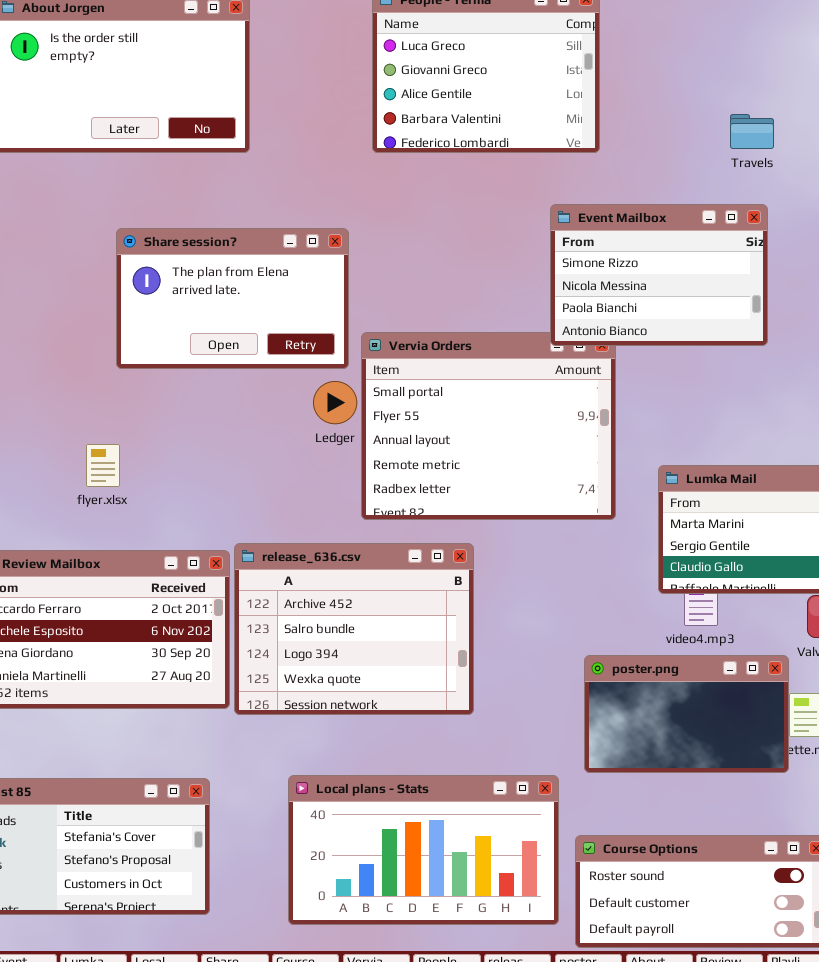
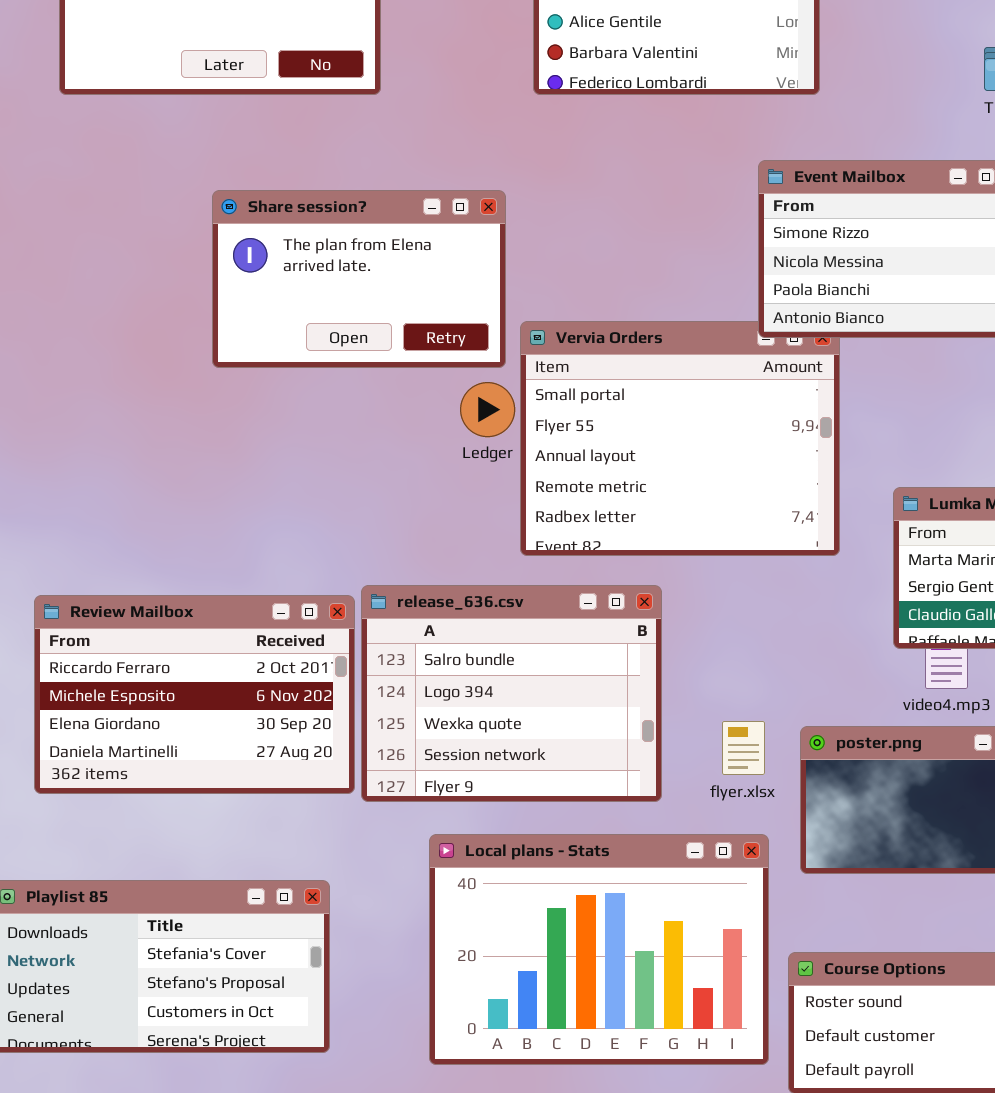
flyer.xlsx: [86,444,120,487] -> [722,721,765,775], moved
release_636.csv: [234,543,474,715] -> [361,585,662,802], scrolled down 1 row
Local plans - Stats: [288,775,559,925] -> [429,834,769,1065], resized

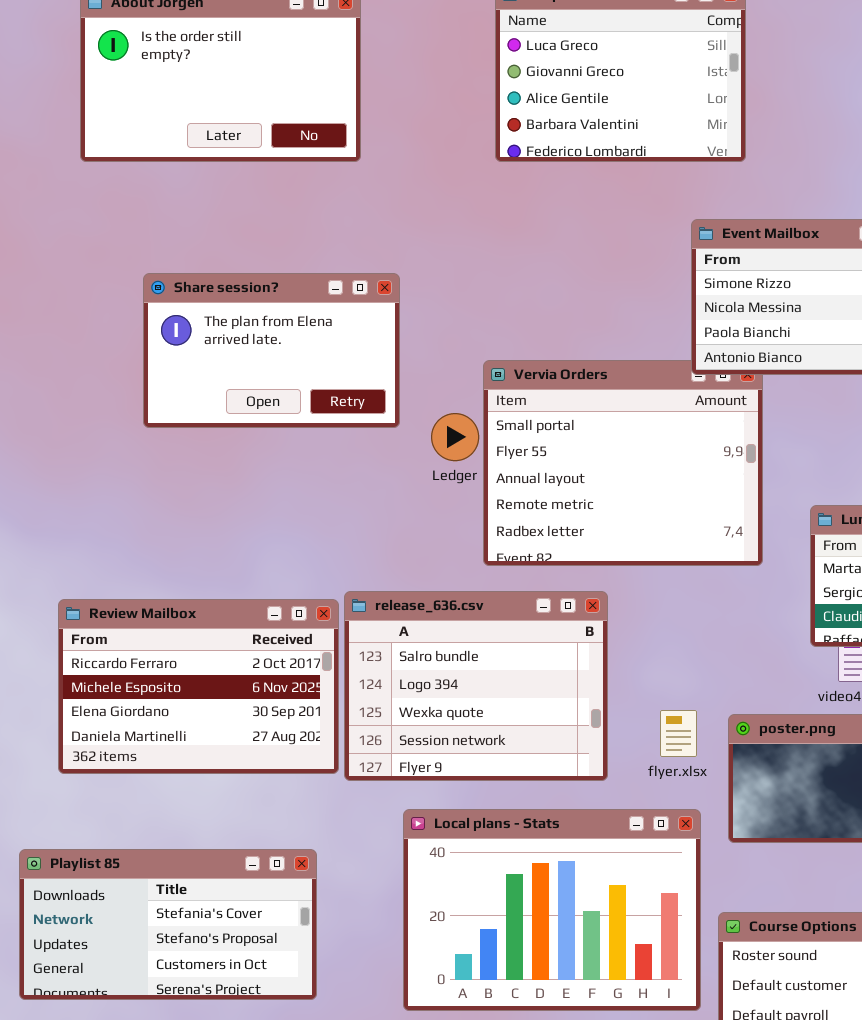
Share session?: [212,190,506,368] -> [143,273,400,428], moved

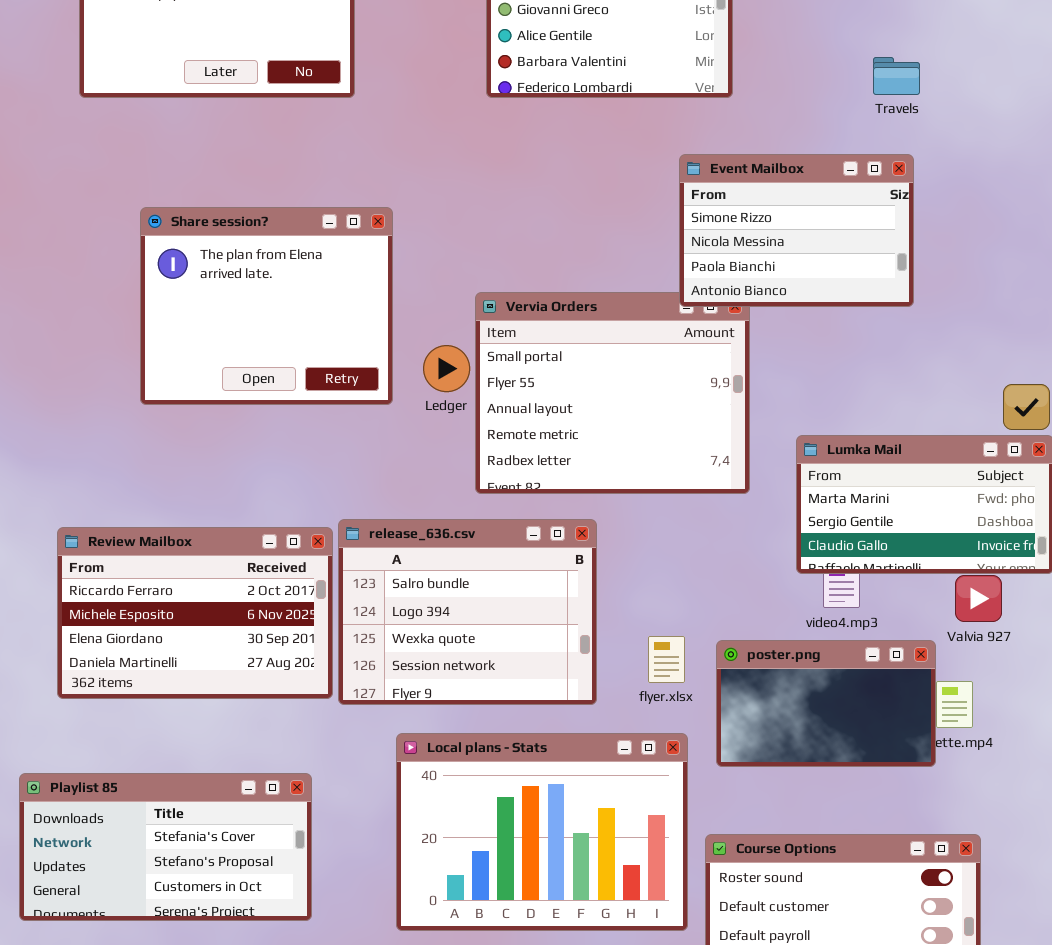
Share session?: [143,273,400,428] -> [140,207,393,405], resized

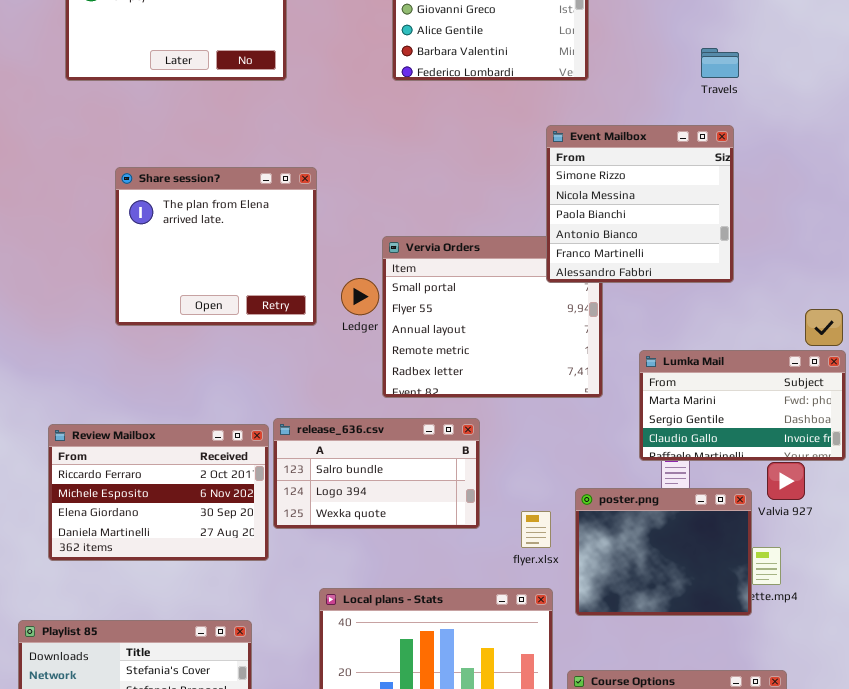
Event Mailbox: [679,154,914,307] -> [546,125,734,283], resized
release_636.csv: [338,519,597,705] -> [273,418,480,529], resized
poster.png: [716,640,936,767] -> [575,488,752,616], resized

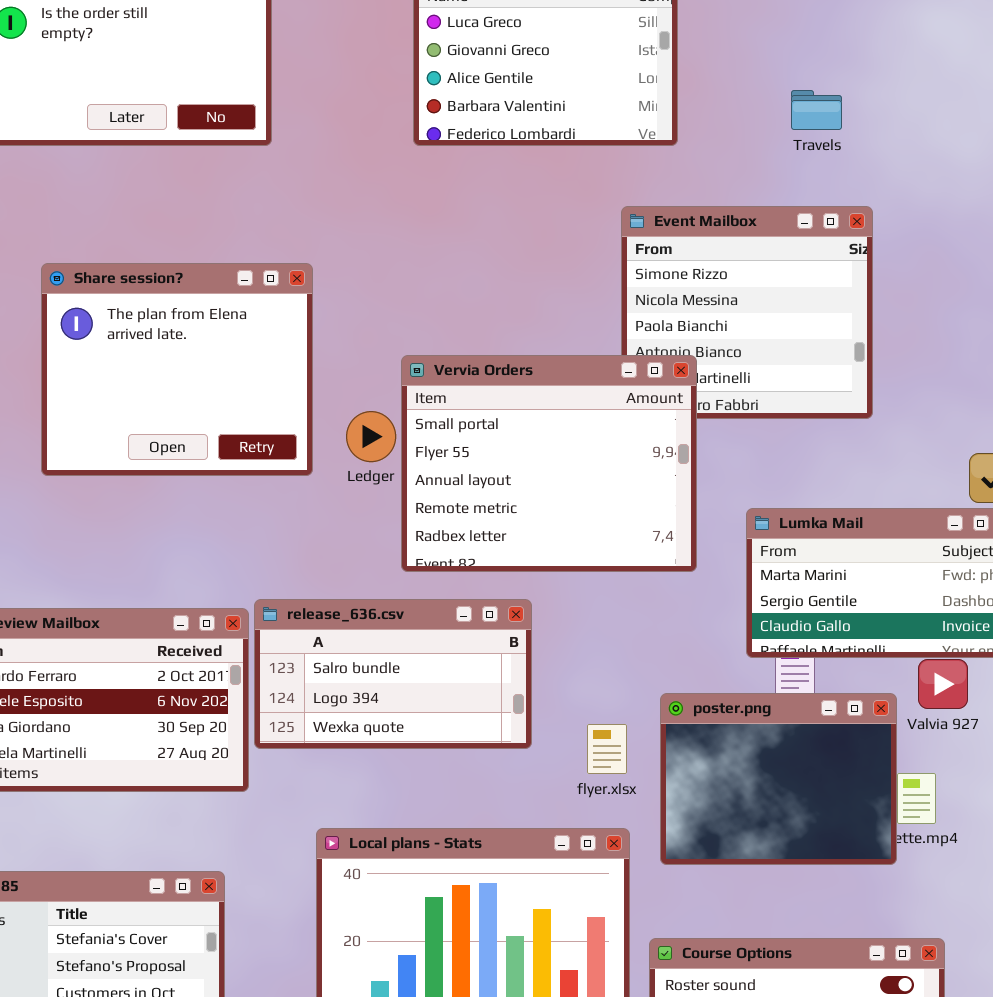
Travels: [701,48,739,78] -> [791,90,842,130], moved
Vervia Orders: [382,236,603,398] -> [401,355,697,572], raised

